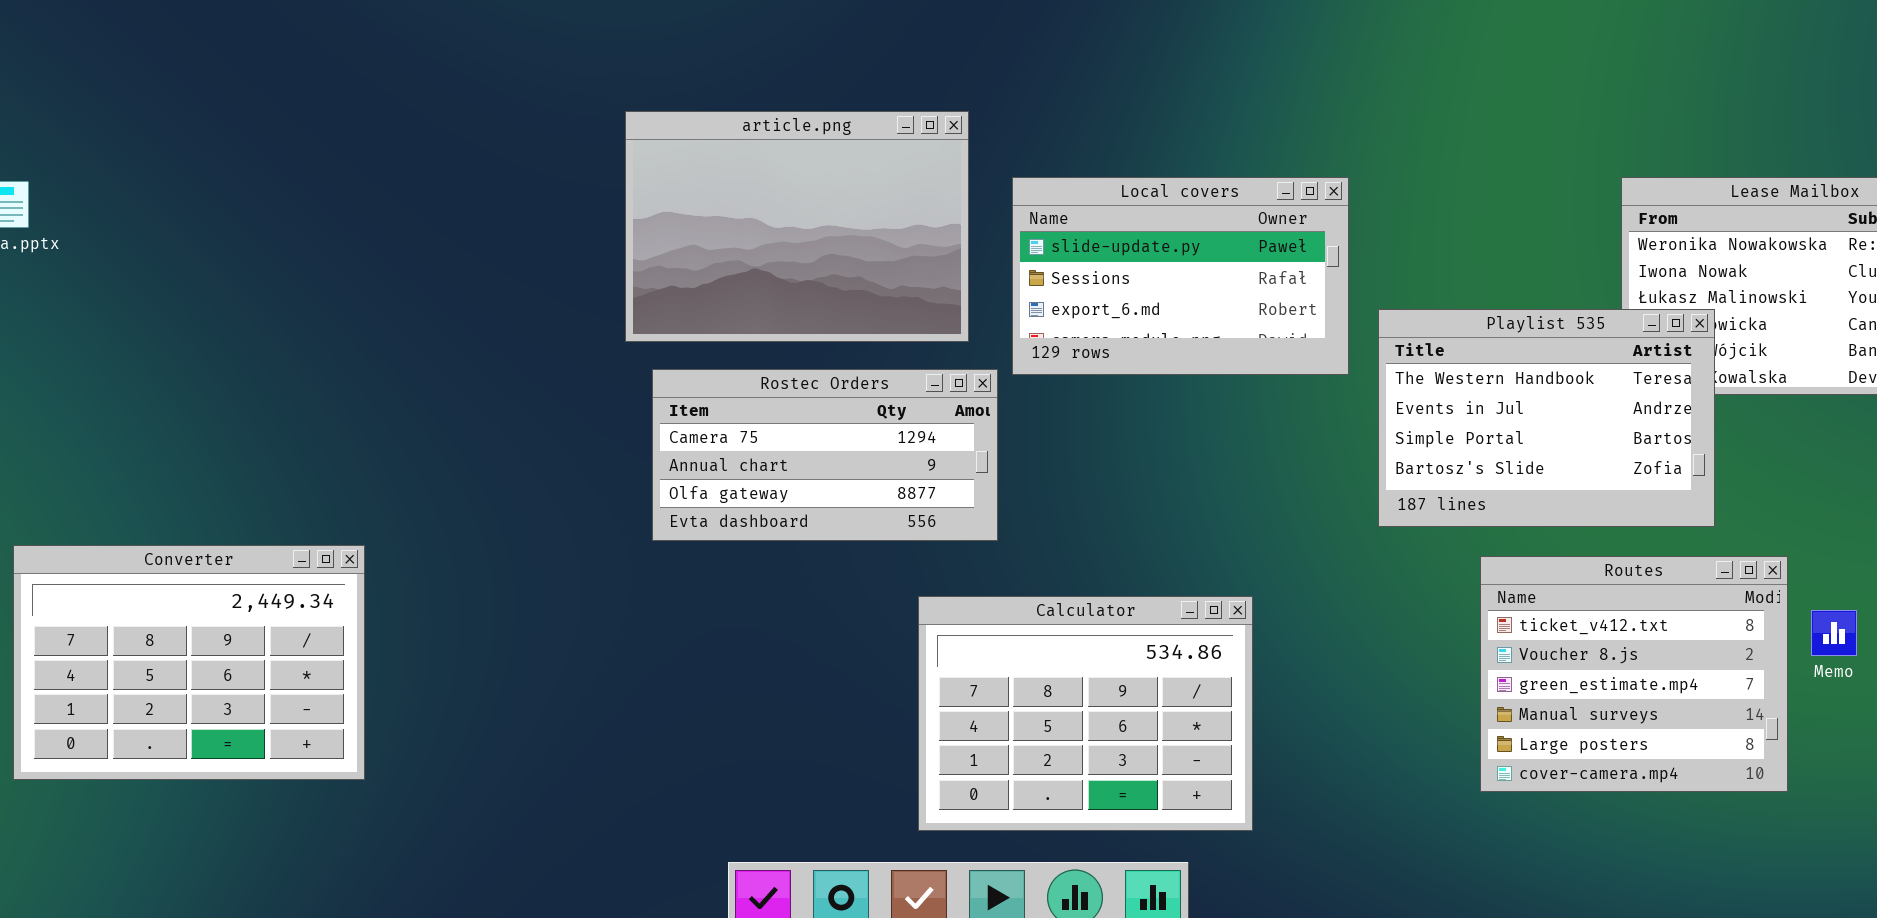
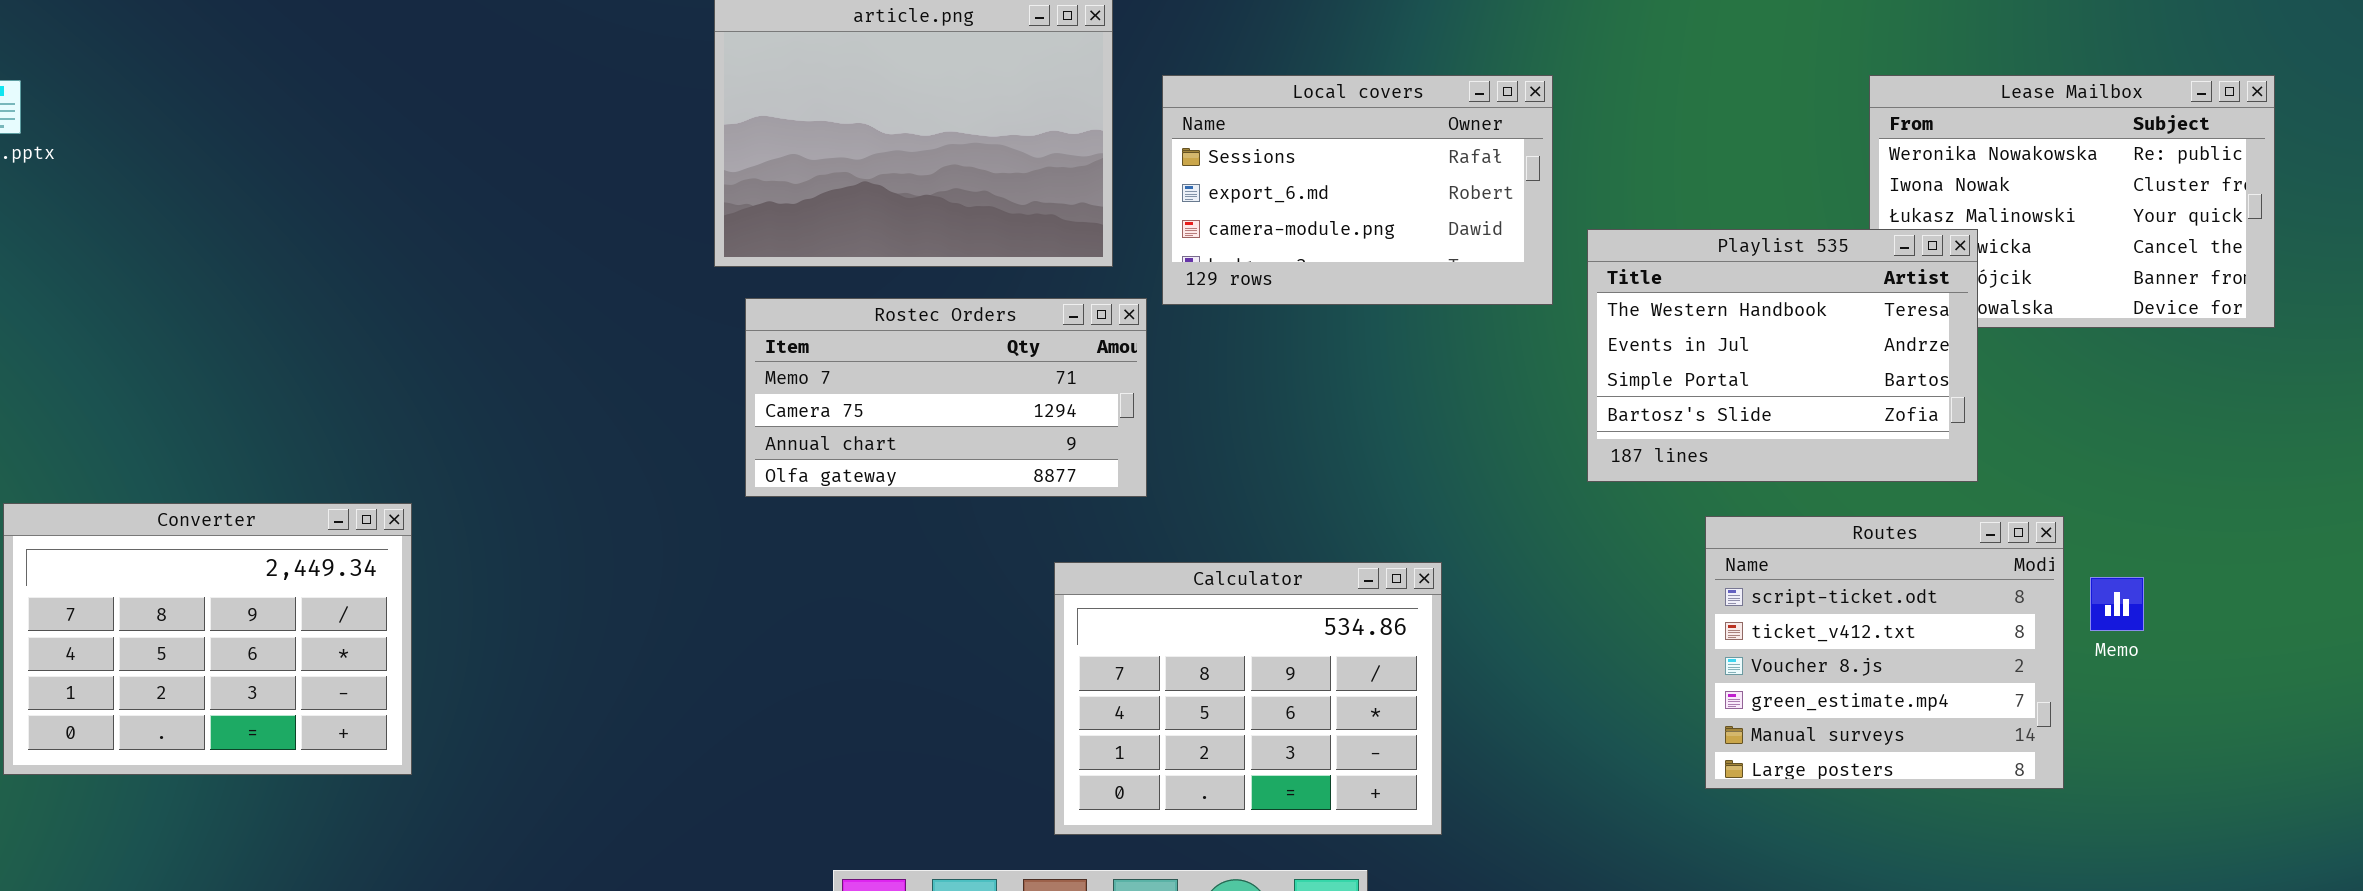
Local covers: [1012,177,1349,375] -> [1162,75,1553,305], scrolled down 1 row
Rostec Orders: [652,369,998,541] -> [745,298,1147,497], scrolled up 1 row
Routes: [1480,556,1788,792] -> [1705,516,2064,789], scrolled up 1 row

